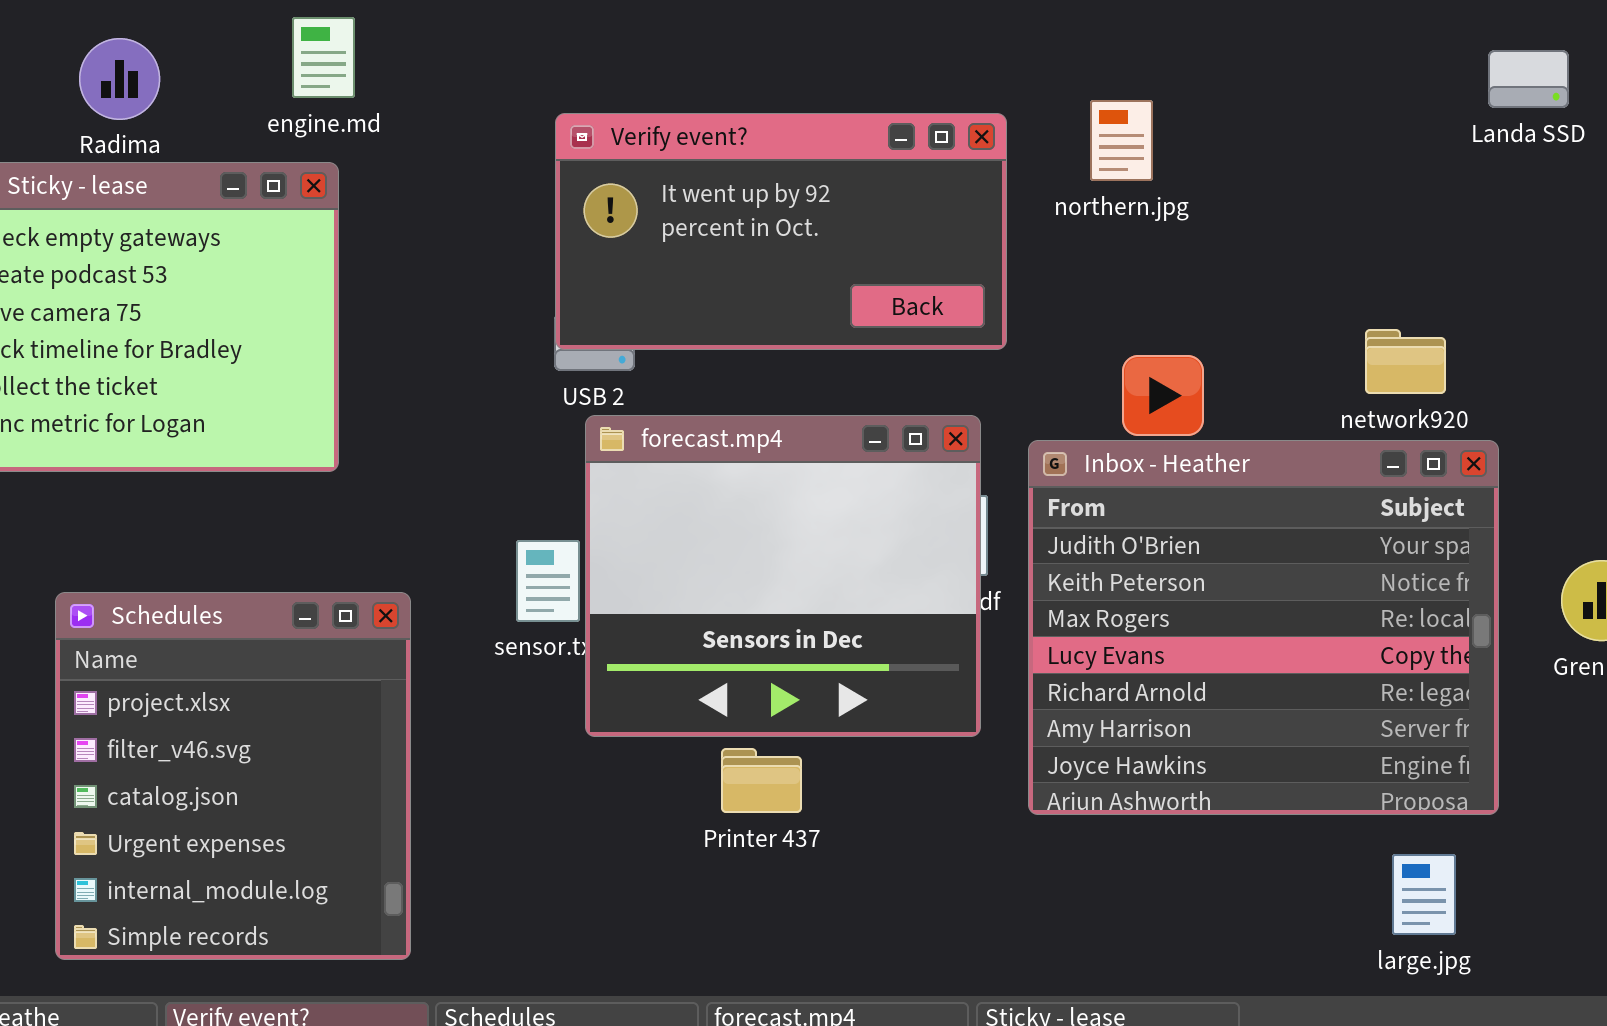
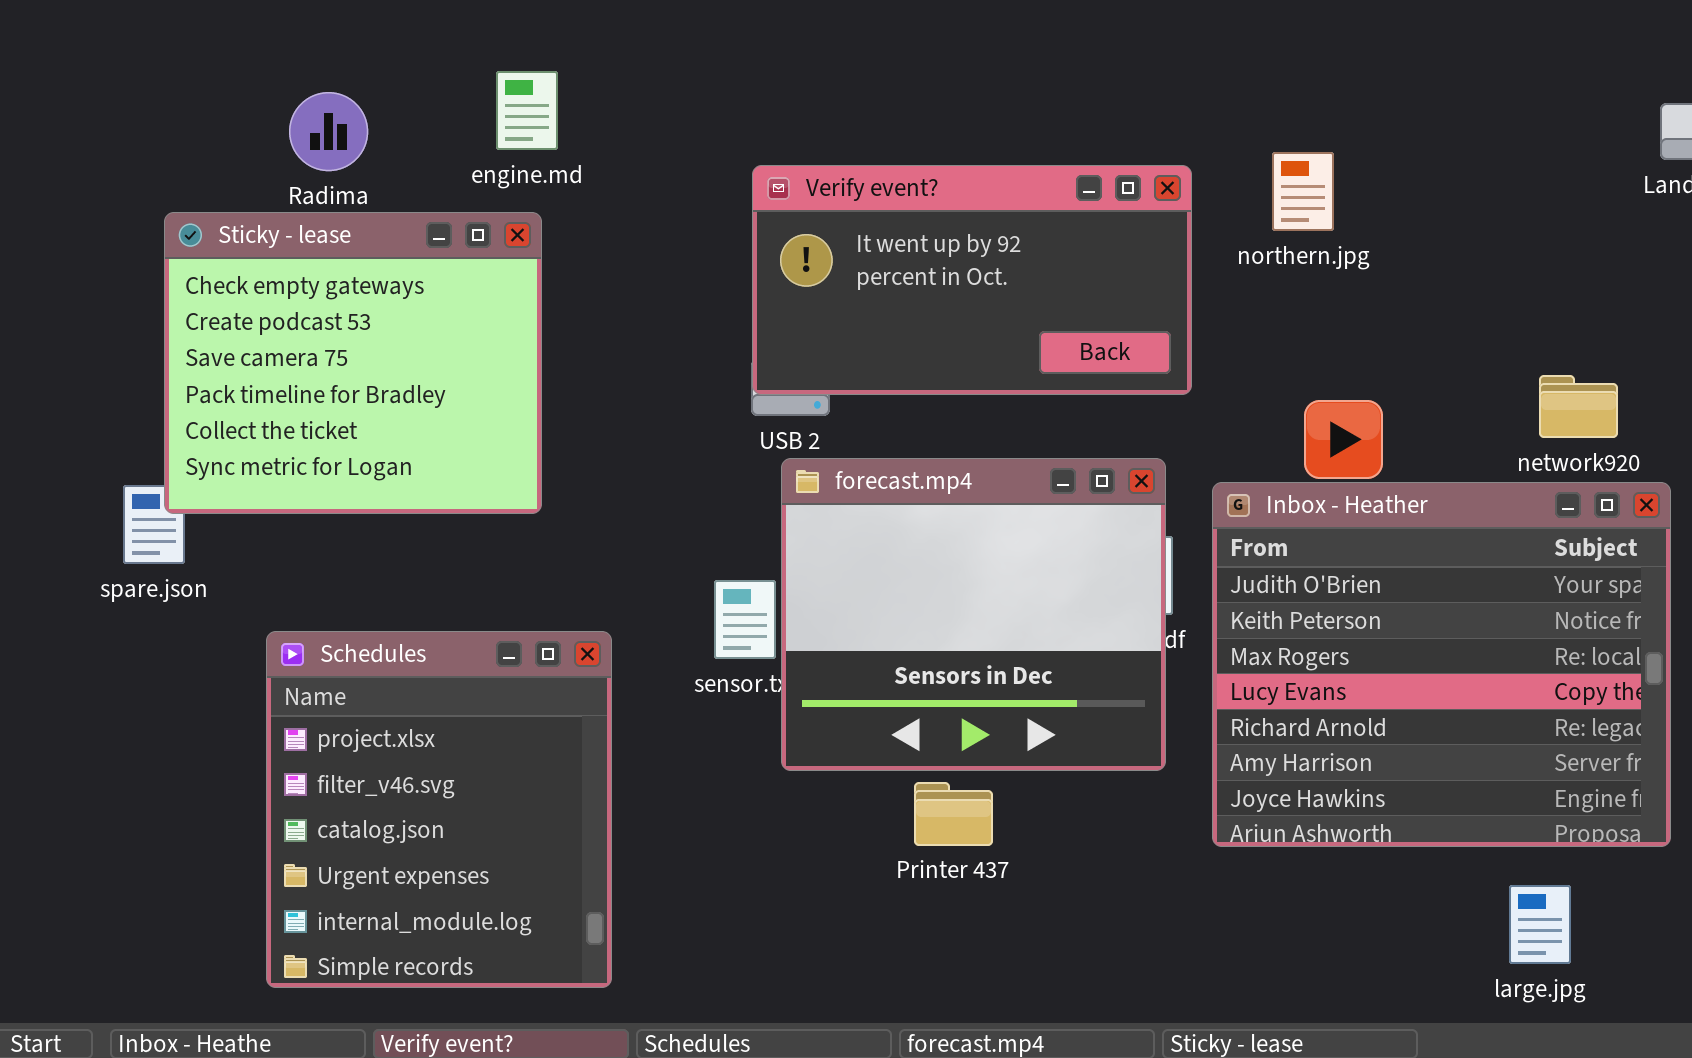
large.jpg: [1392,854,1456,935] -> [1509,885,1571,964], moved

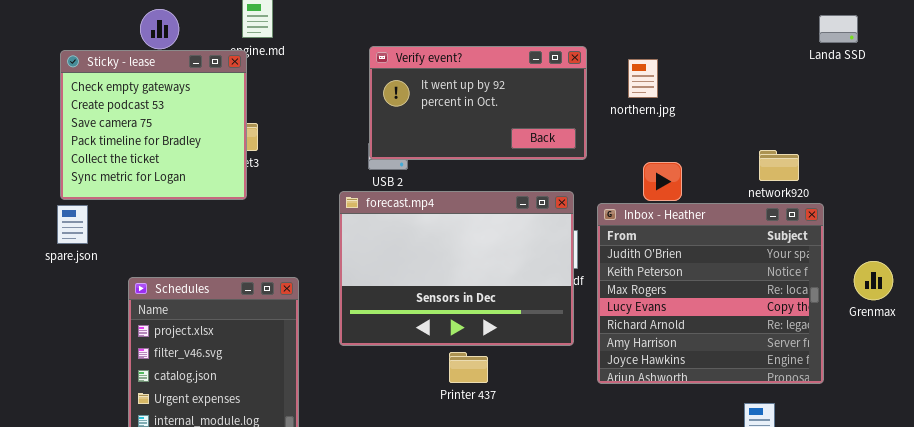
northern.jpg: [1272,152,1334,231] -> [628,59,658,98], moved
Sticky - lease: [164,212,542,514] -> [60,50,247,200], moved
forecast.mp4: [781,458,1166,771] -> [339,191,574,346], resized

